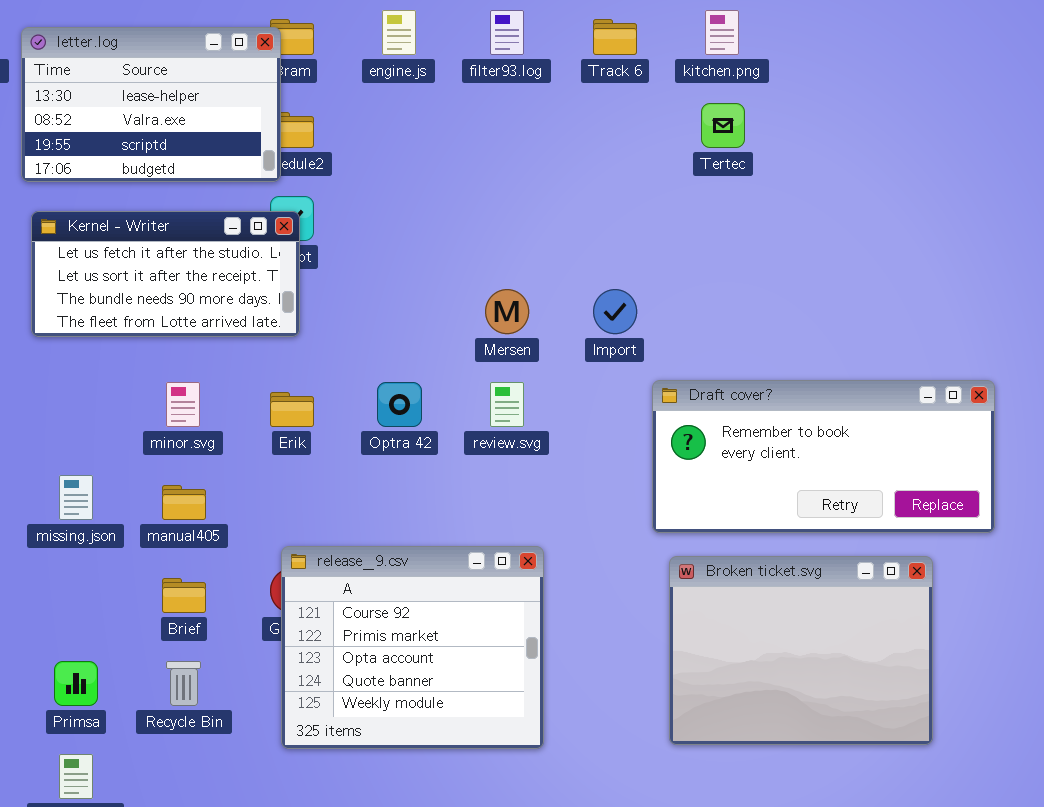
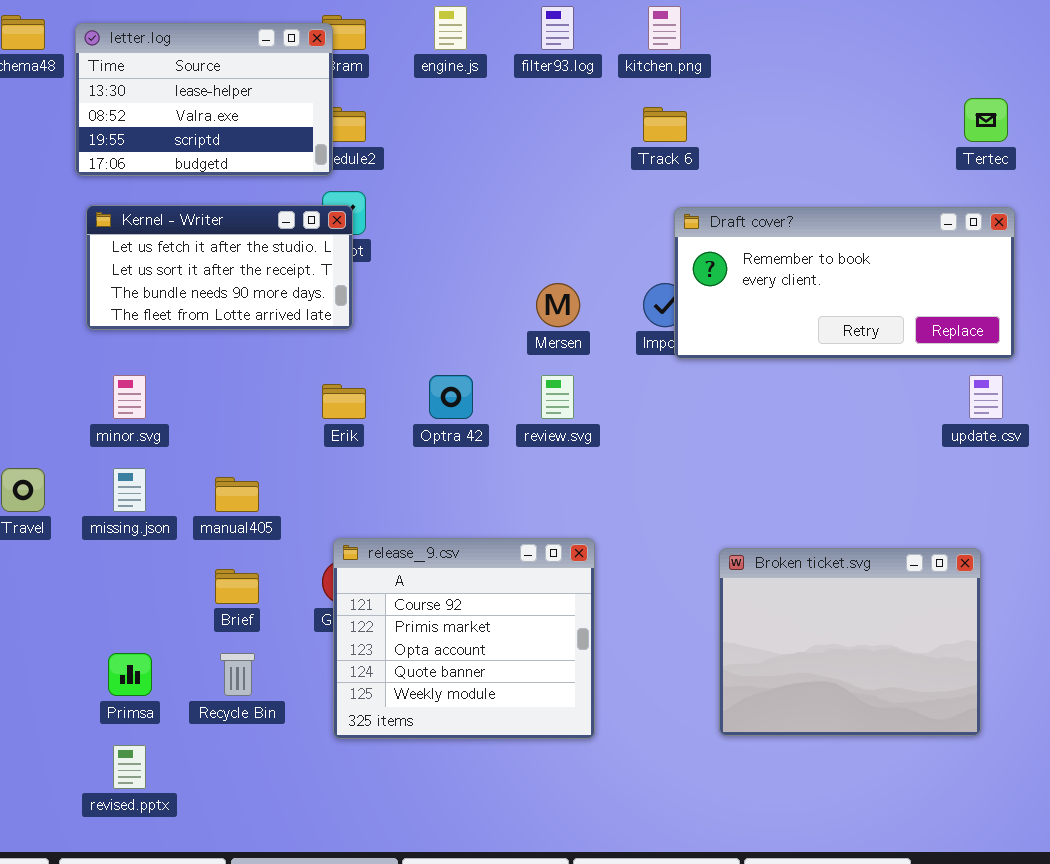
kitchen.png: [705,10,739,55] -> [648,6,681,50], moved
Track 6: [593,19,637,55] -> [643,107,687,142], moved
Tertec: [701,103,745,148] -> [964,98,1008,142], moved
Draft cover?: [652,380,995,533] -> [674,207,1015,359], moved
minor.svg: [166,382,200,427] -> [113,375,146,419], moved

